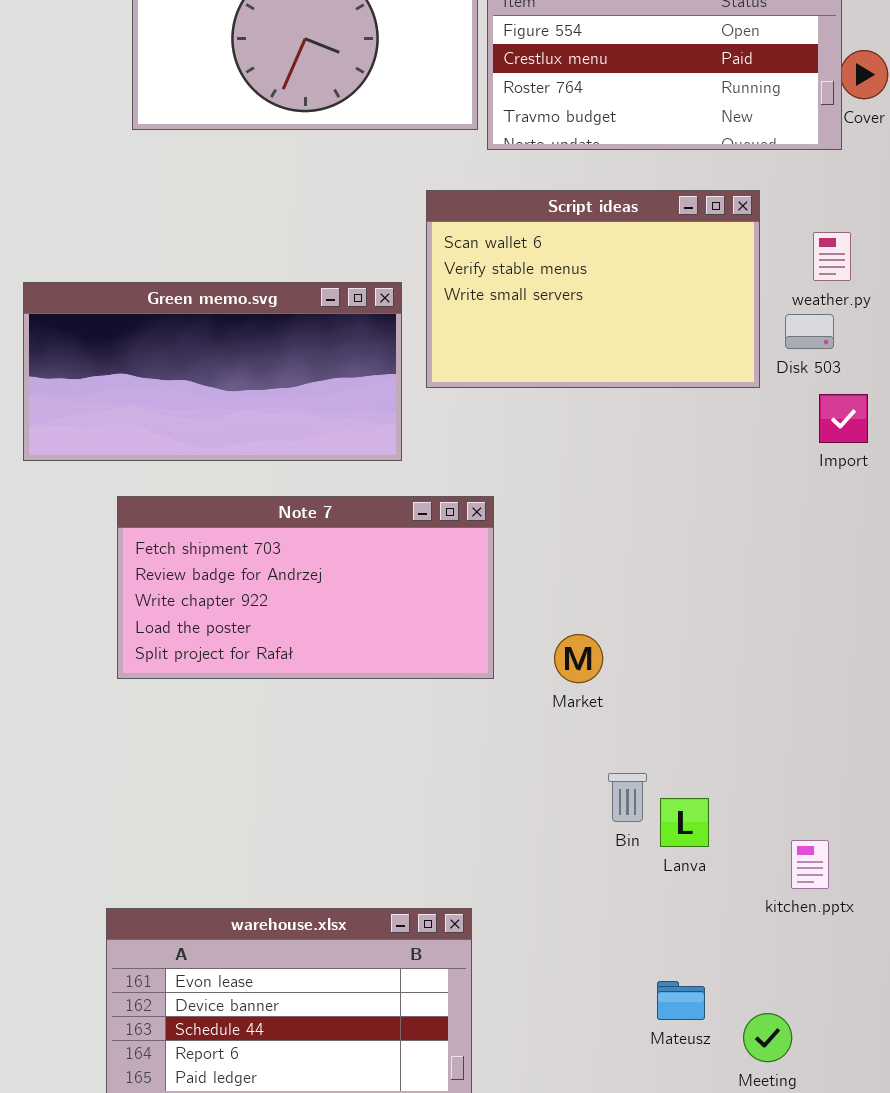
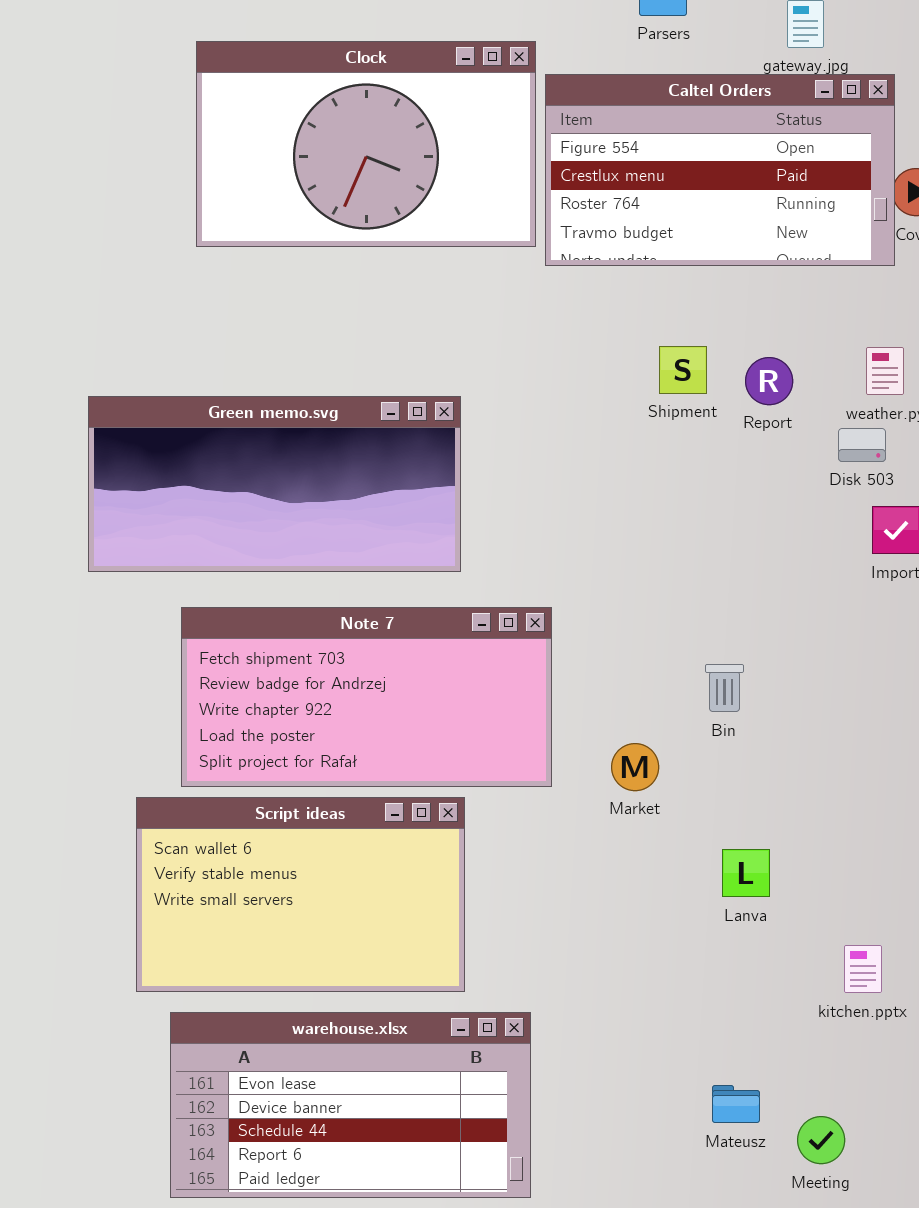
Script ideas: [426,190,760,388] -> [136,797,465,992], moved
Bin: [608,773,647,822] -> [705,664,744,712], moved
Lanva: [660,798,709,847] -> [722,849,770,897], moved

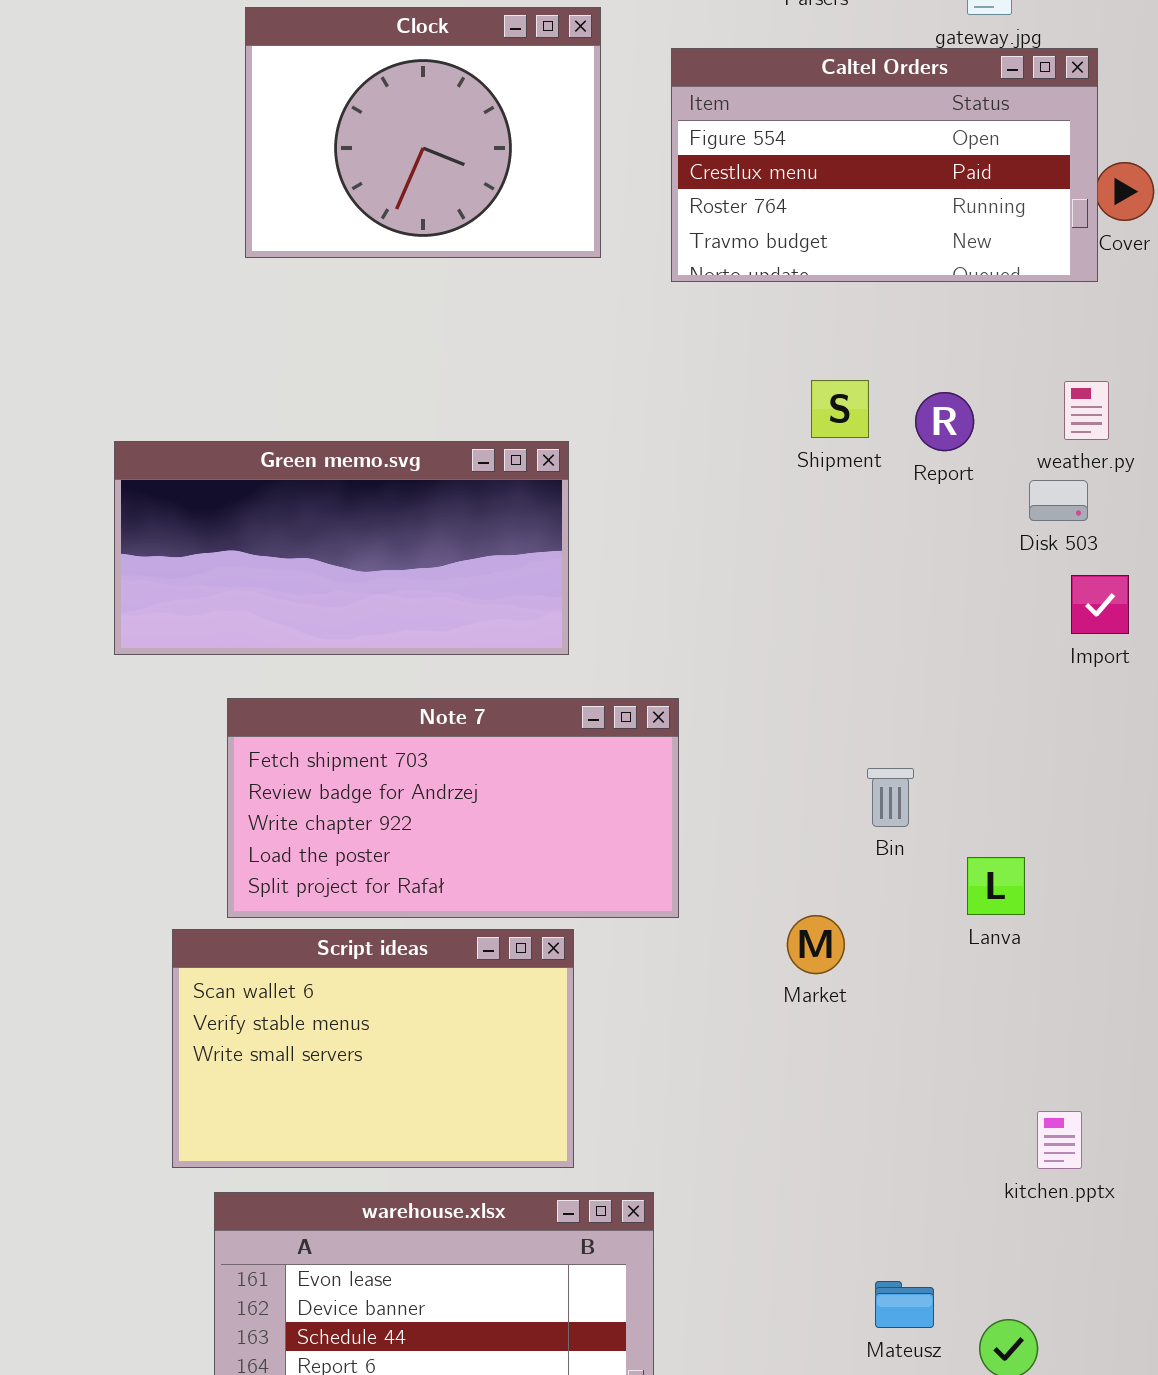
Clock: [196,41,536,247] -> [245,7,601,258], resized
Market: [611,743,659,791] -> [787,915,845,974], moved
Lanva: [722,849,770,897] -> [967,857,1025,915], moved

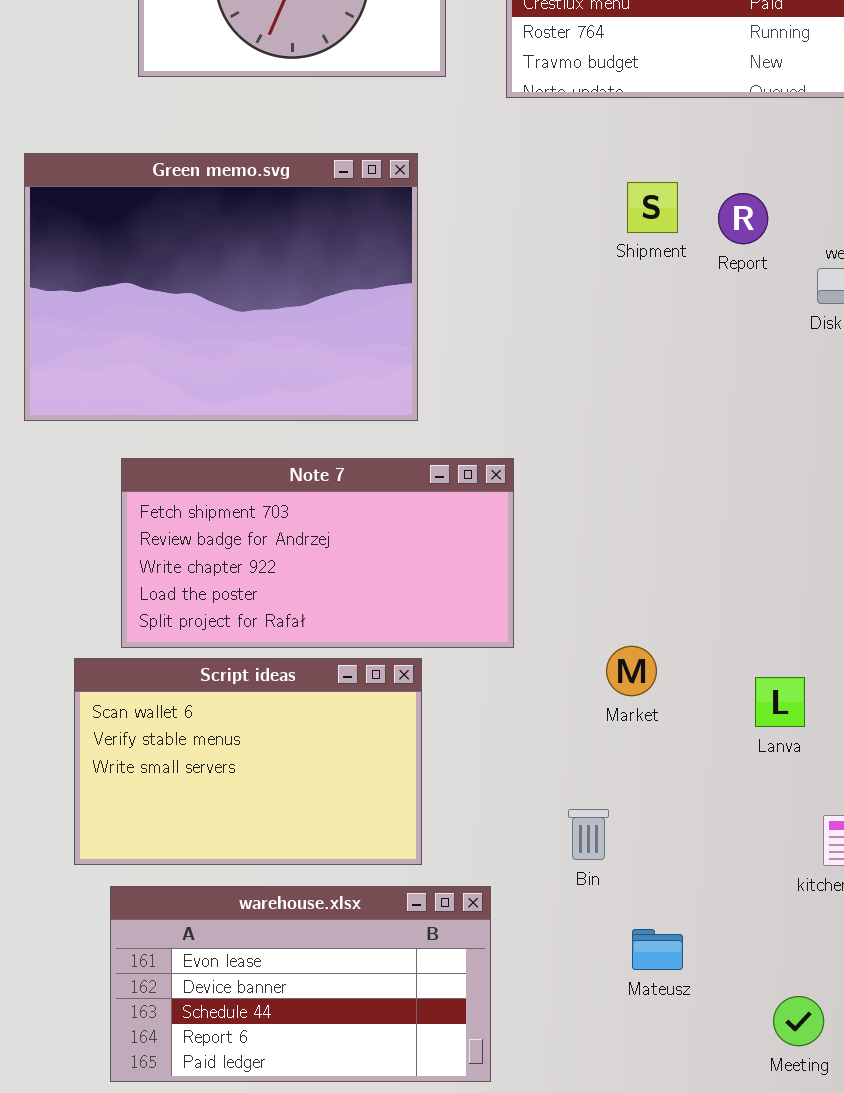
Green memo.svg: [114,441,569,655] -> [24,153,418,421], resized
Bin: [867,768,914,827] -> [568,809,609,860], moved
Lanva: [967,857,1025,915] -> [755,677,805,727], moved
Mateusz: [875,1281,934,1328] -> [632,929,683,970], moved

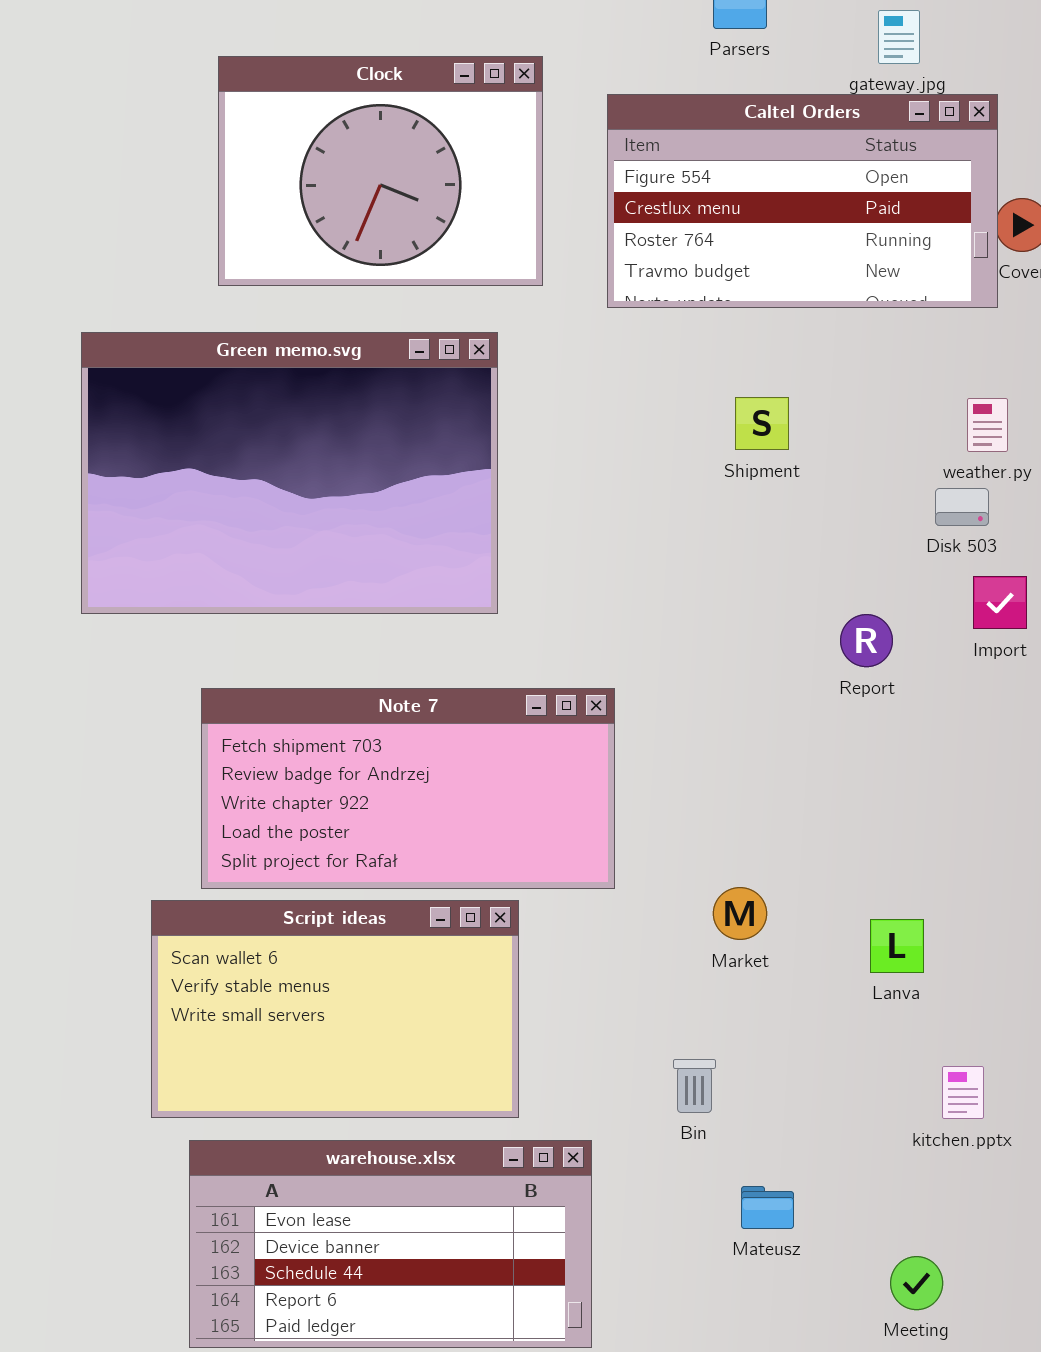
Green memo.svg: [24,153,418,421] -> [81,332,498,614], moved
Report: [718,193,768,244] -> [840,614,893,667], moved

